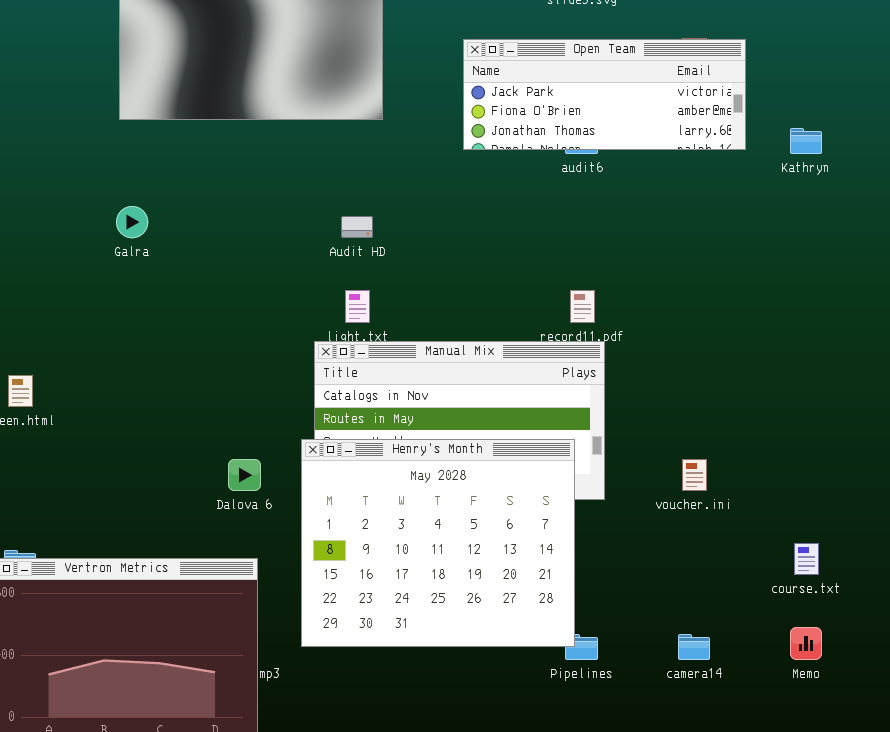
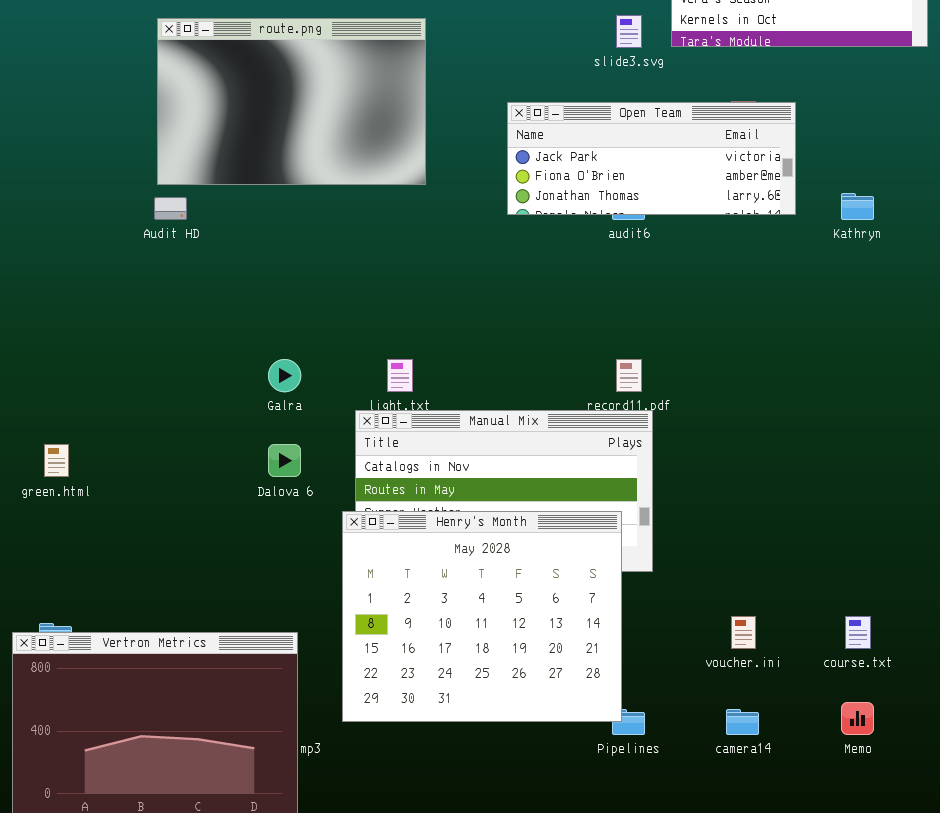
Galra: [116,206,148,238] -> [268,359,301,392], moved
Audit HD: [341,216,373,238] -> [154,197,187,220], moved
Dalova 6: [228,459,261,491] -> [268,444,301,477], moved
voucher.ini: [682,459,707,491] -> [731,616,756,649], moved

